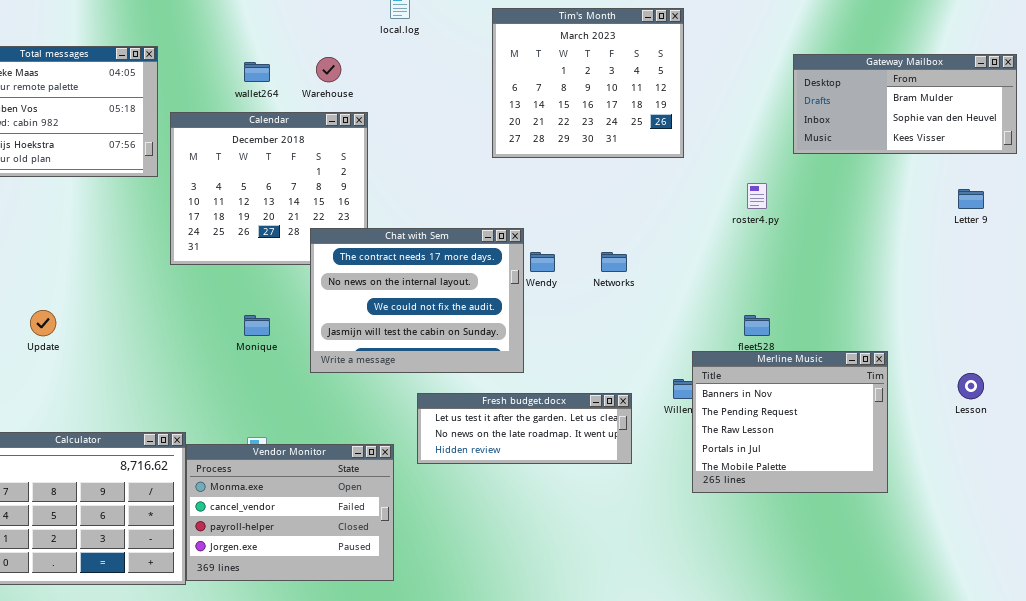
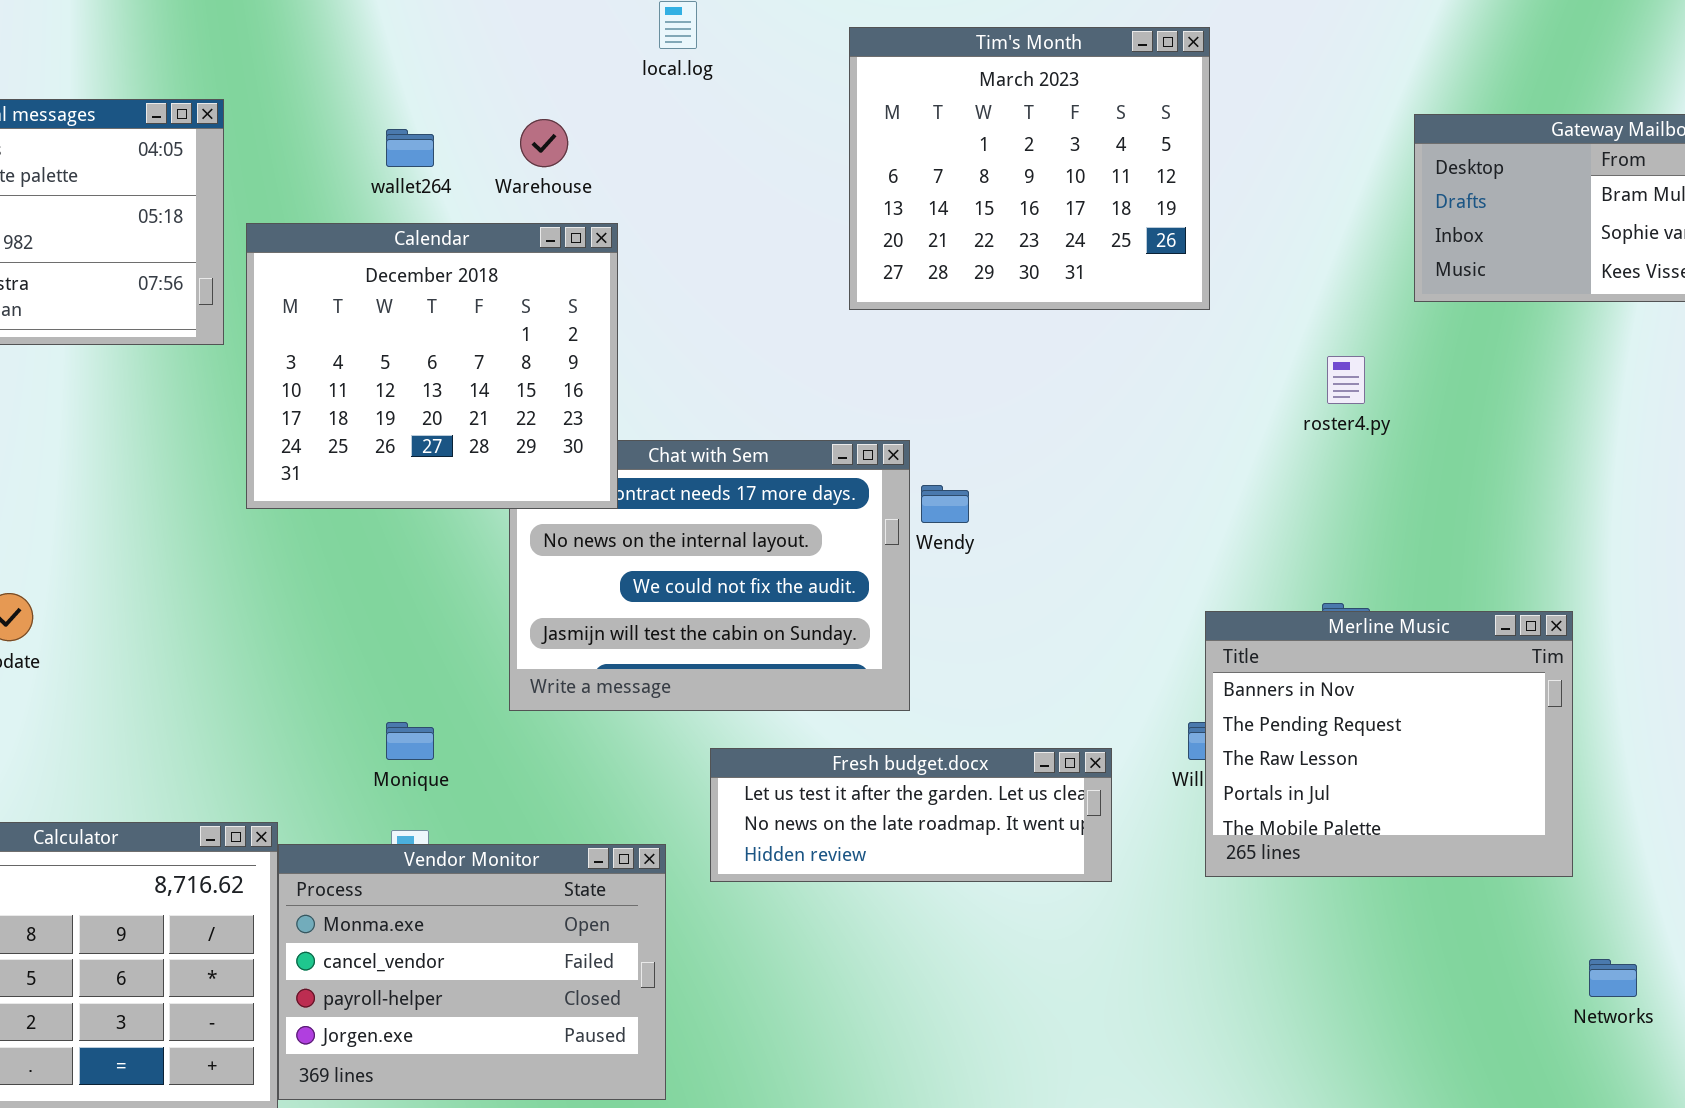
Calendar: [170,112,368,265] -> [246,223,618,509], raised
Networks: [601,252,627,272] -> [1589,959,1637,997], moved
Monique: [244,315,270,336] -> [386,722,434,760], moved
Merline Music: [692,351,888,493] -> [1205,611,1573,877], moved

